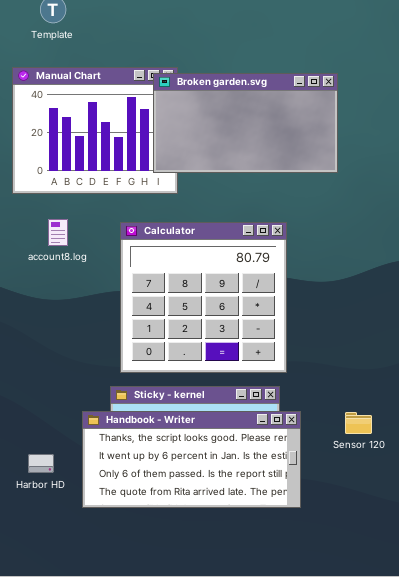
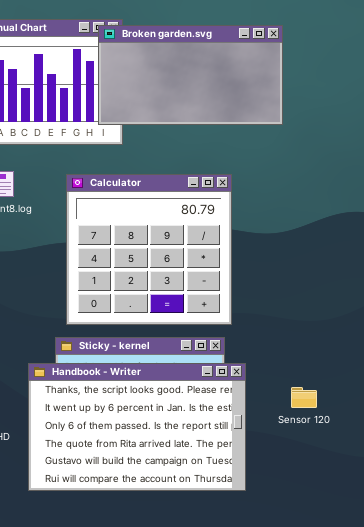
Handbook - Writer: [82,411,301,508] -> [28,363,246,491], resized
Sensor 120: [345,412,372,434] -> [291,387,317,408], moved

